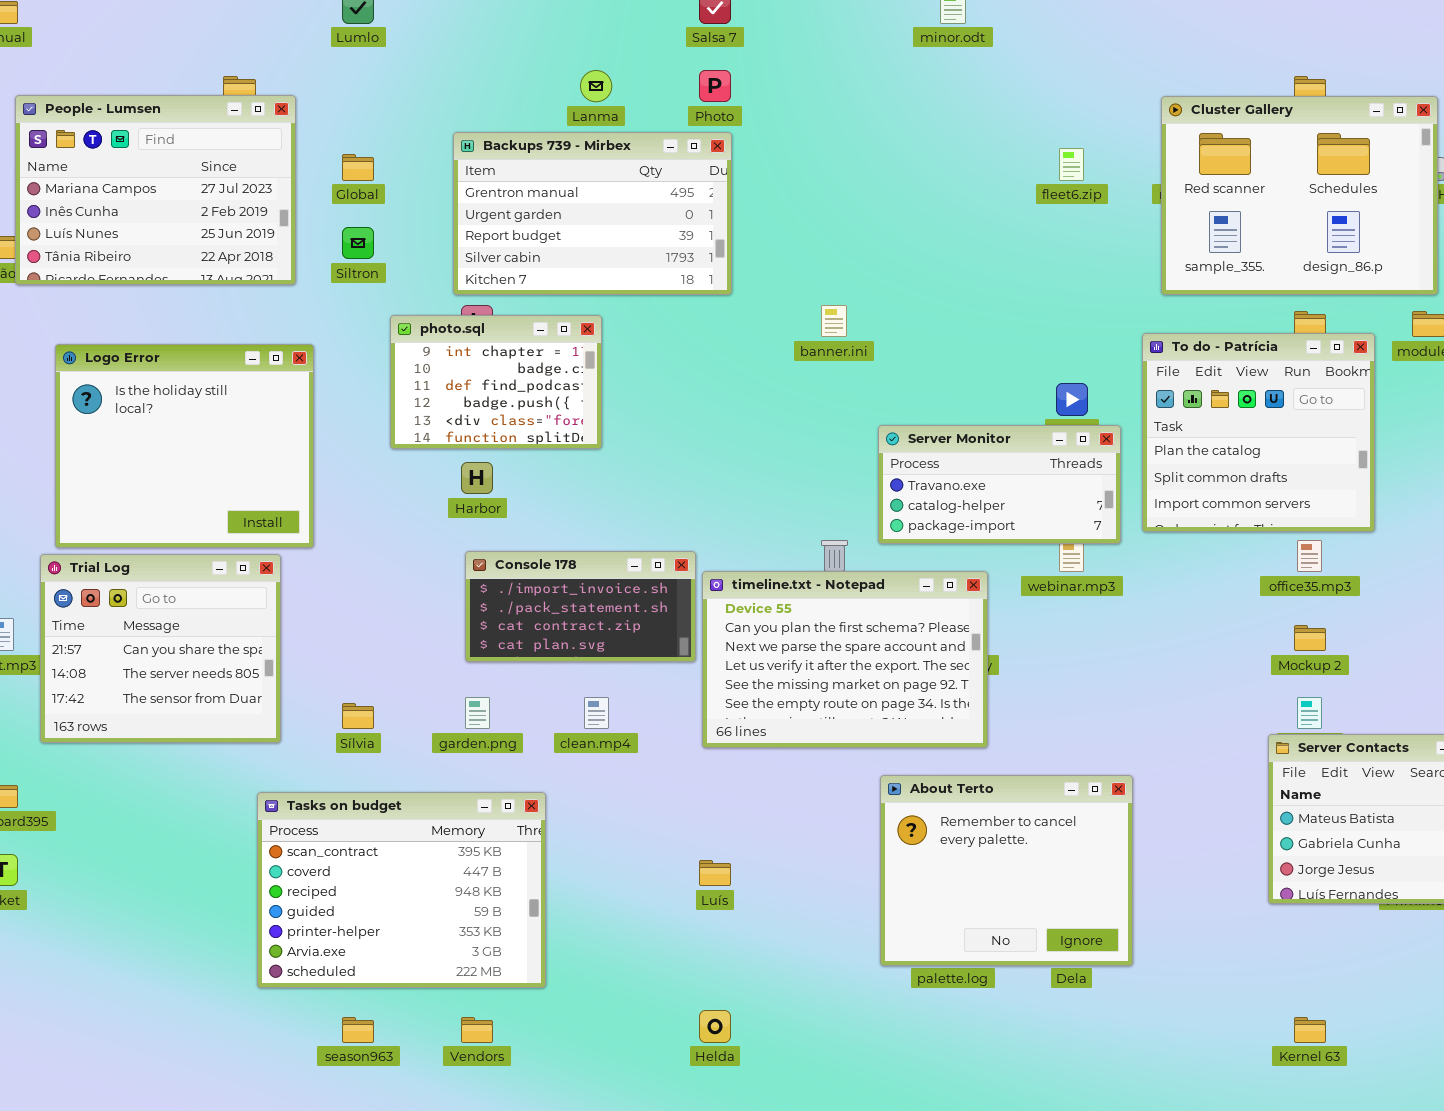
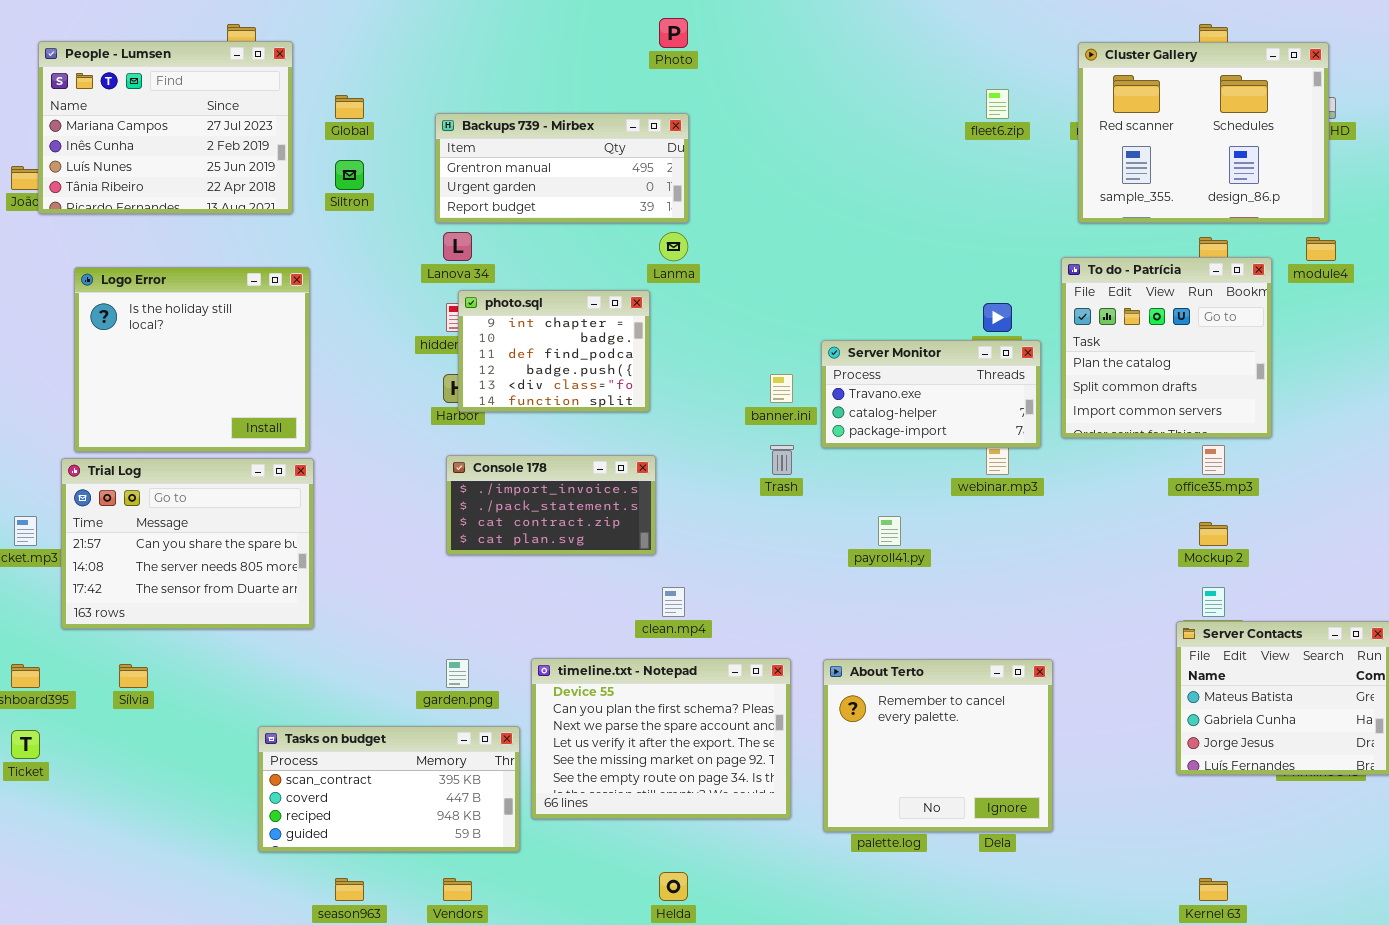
Lanma: [580,70,612,102] -> [659,232,688,261], moved
Backups 739 - Mirbex: [453,132,732,295] -> [435,113,689,223], resized
banner.ini: [821,305,847,337] -> [770,374,793,403], moved
photo.sql: [390,315,602,449] -> [458,290,650,412], moved
Trial Log: [40,554,281,743] -> [61,458,314,629], resized
timeline.txt - Notepad: [702,571,988,748] -> [531,658,791,819], moved
garden.png: [465,697,490,729] -> [446,659,469,688], moved
clean.mp4: [584,697,609,729] -> [662,587,685,617], moved
Sílvia: [342,703,374,729] -> [119,664,148,688], moved
Tasks on budget: [257,792,546,988] -> [258,726,520,852], resized

